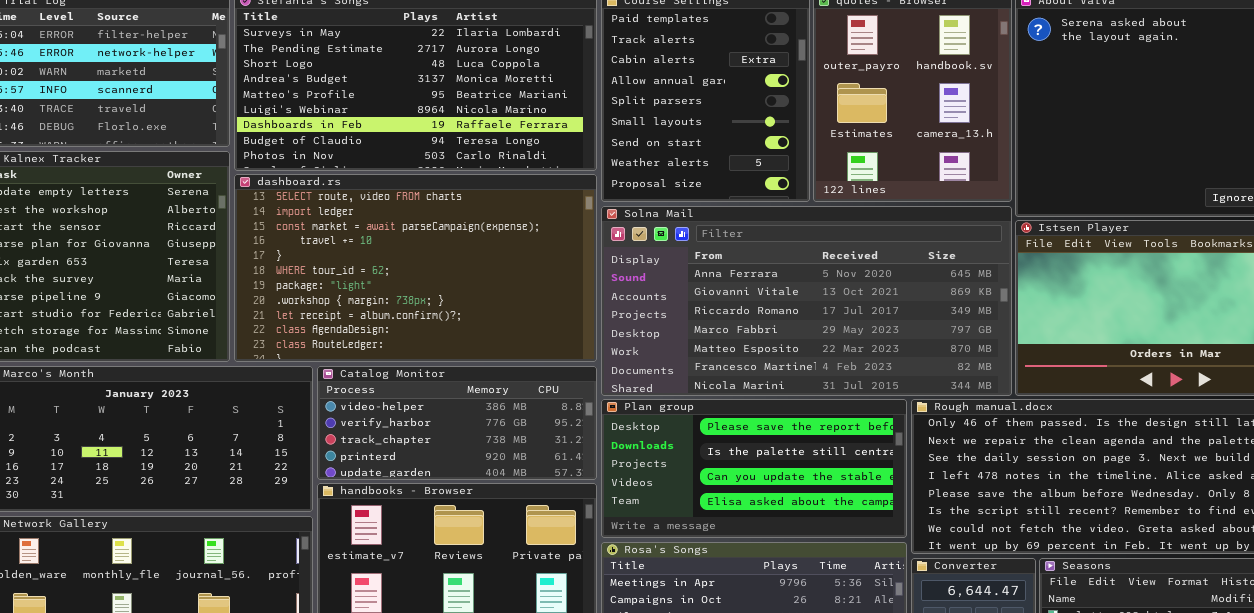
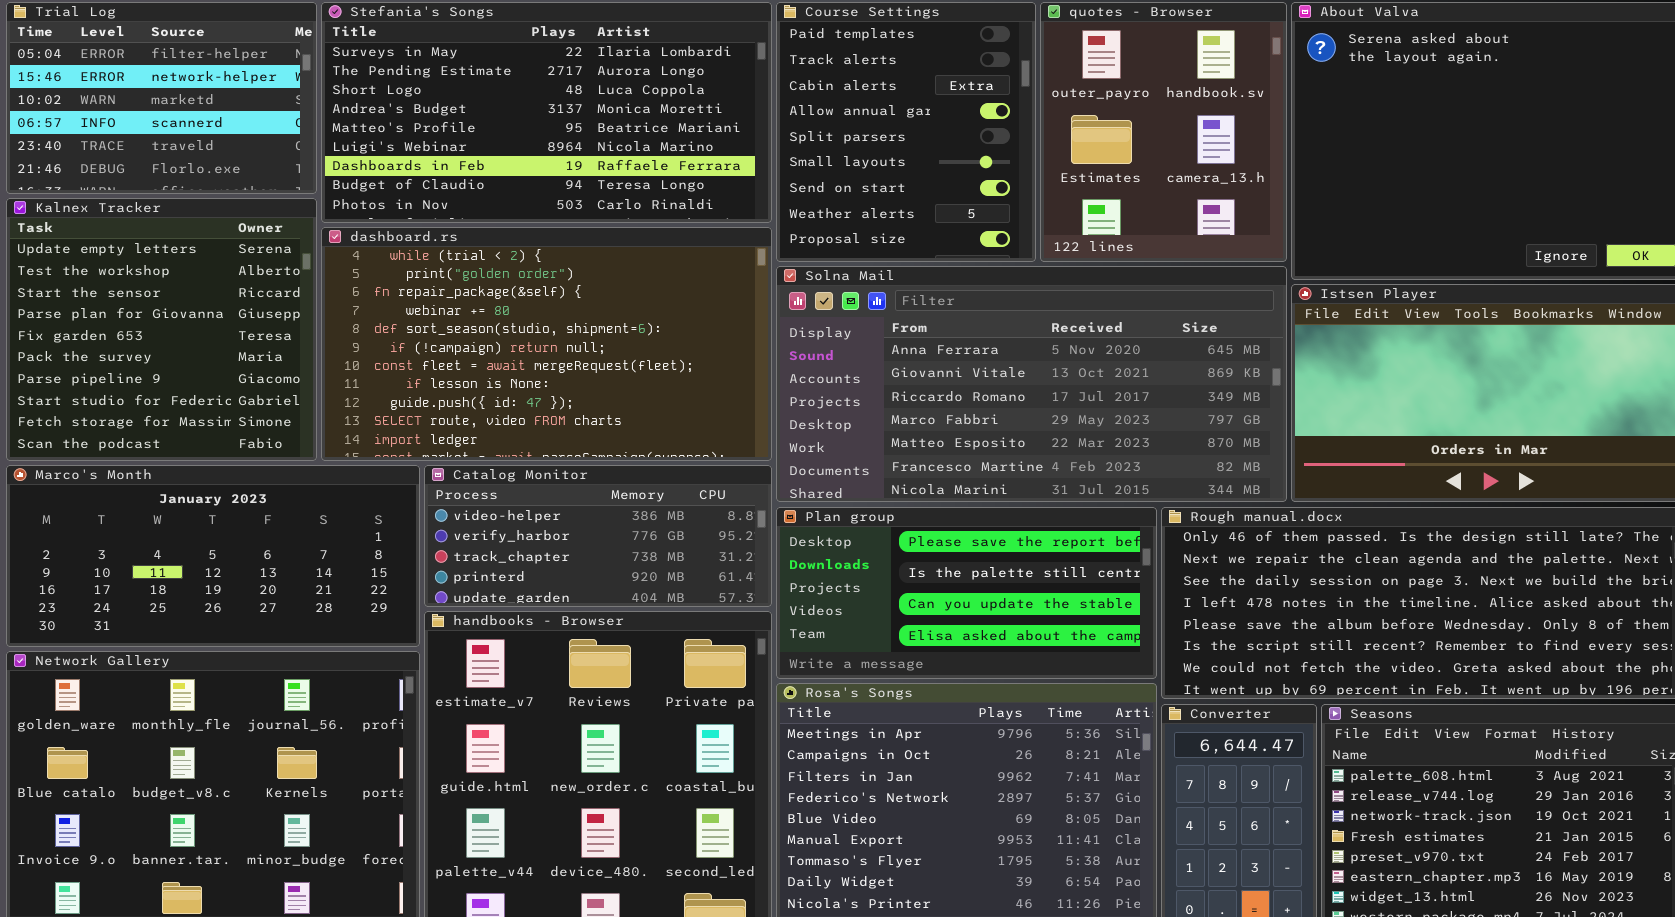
dashboard.rs: [234,174,597,362] -> [321,227,772,461], scrolled up 9 rows

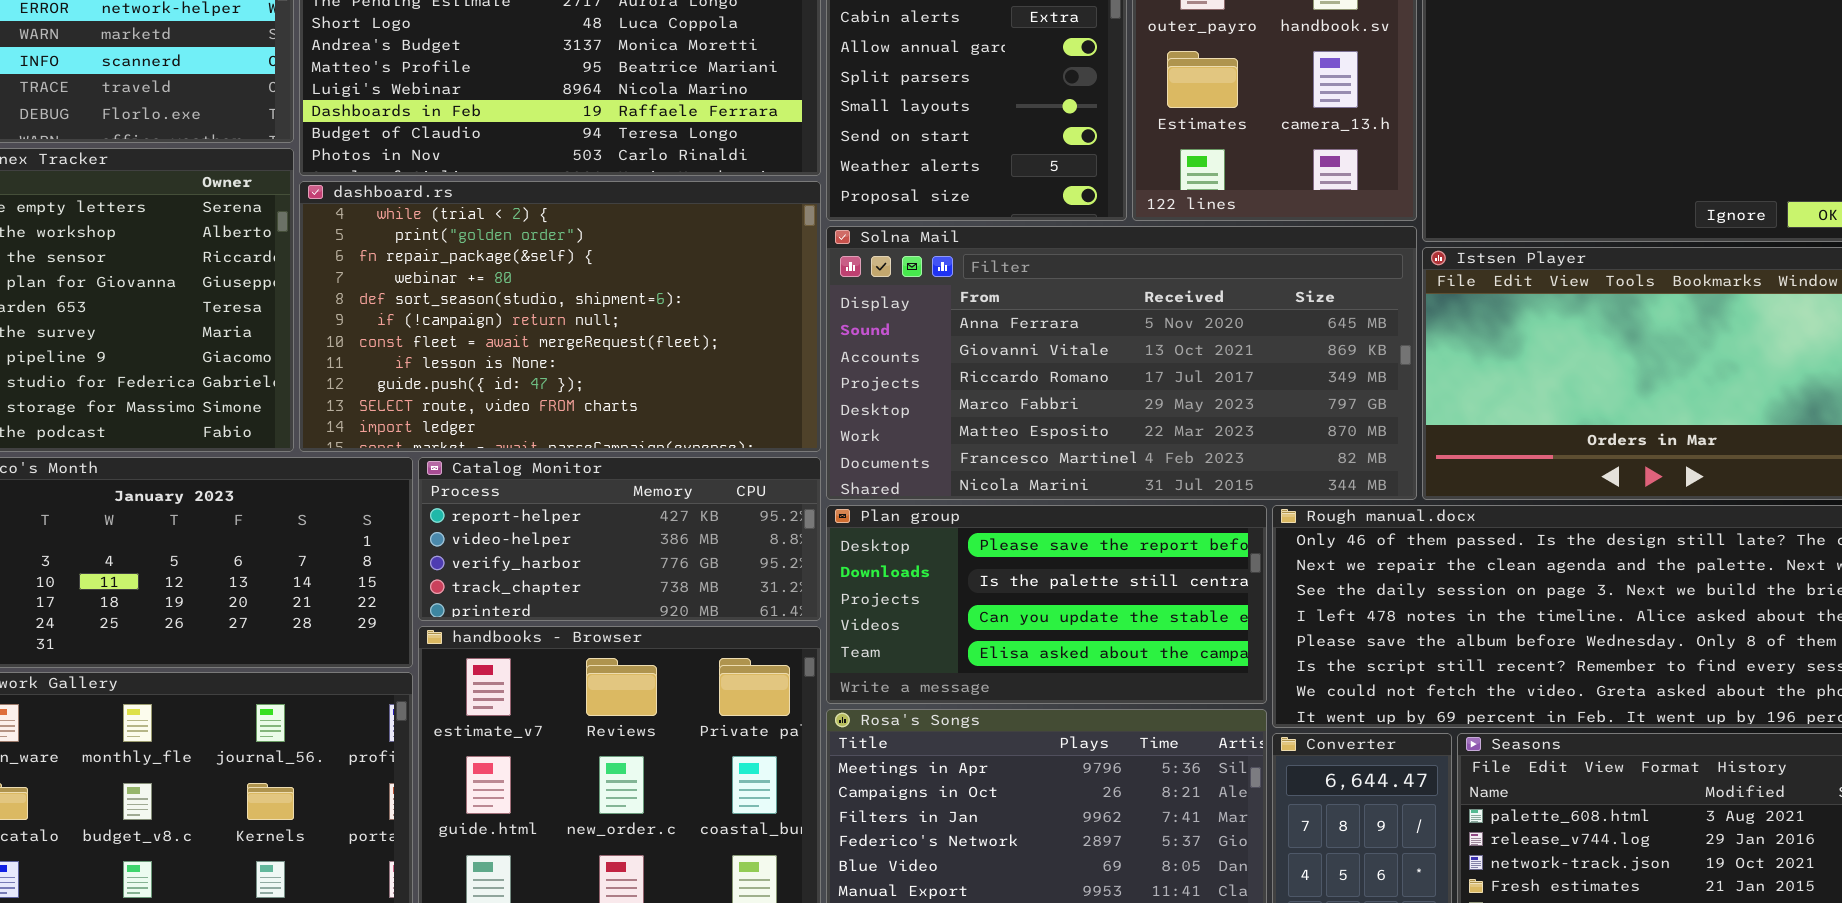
Catalog Monitor: [424,465,772,607] -> [418,457,821,621], scrolled up 1 row

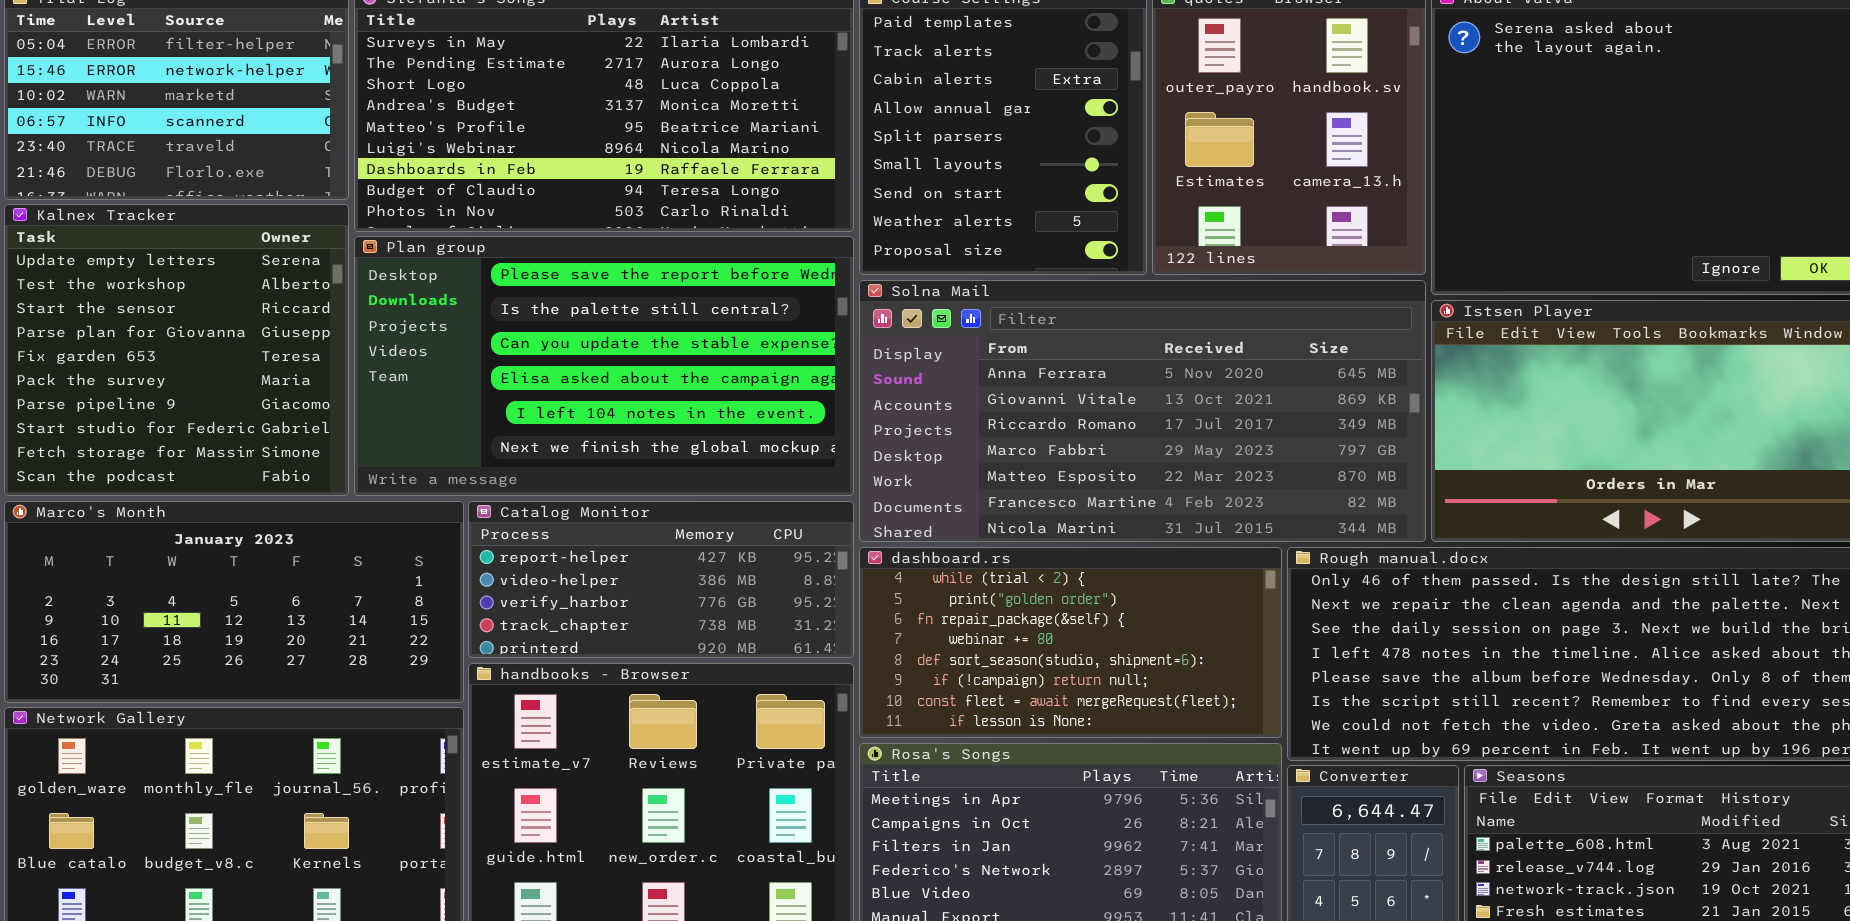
dashboard.rs: [299,181,821,452] -> [859,547,1282,738], moved, resized
Plan group: [826,505,1267,704] -> [354,236,854,496], moved, resized

